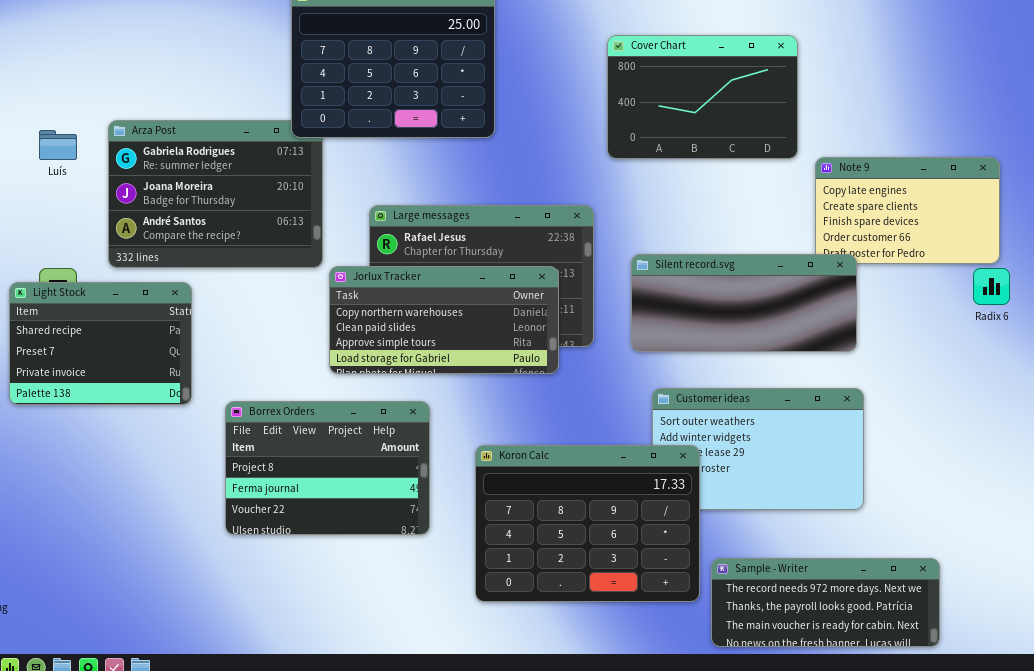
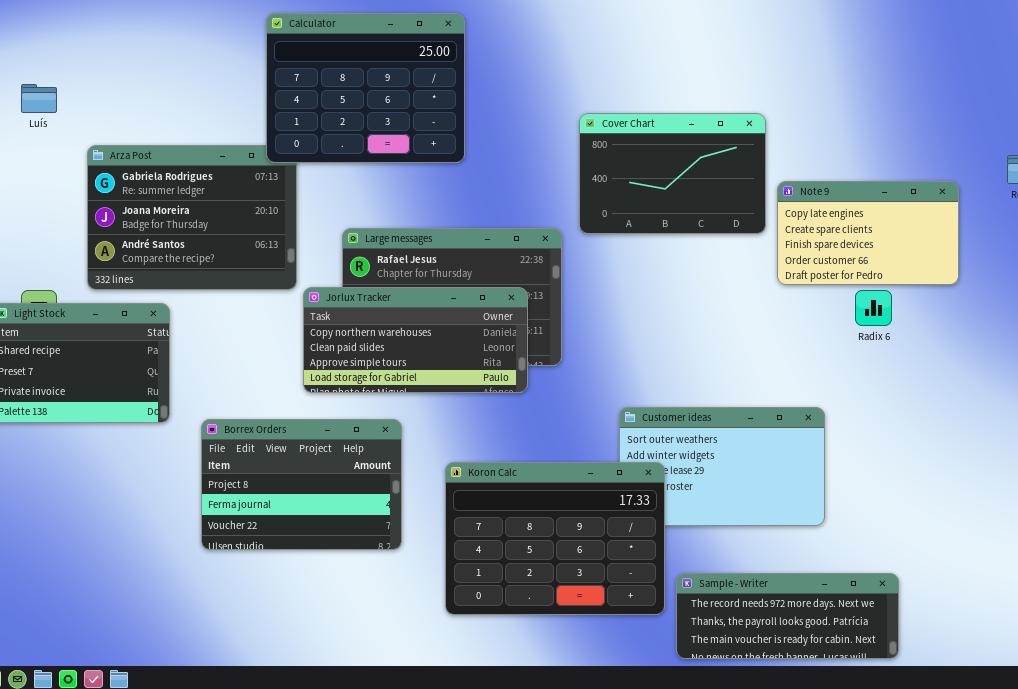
Cover Chart: [607,35,798,159] -> [579,113,766,234], moved
Luís: [39,130,77,160] -> [21,84,57,113], moved
Silent record.svg: [631,254,857,352] -> none, closed
Radix 6: [973,268,1010,305] -> [855,290,892,326], moved

